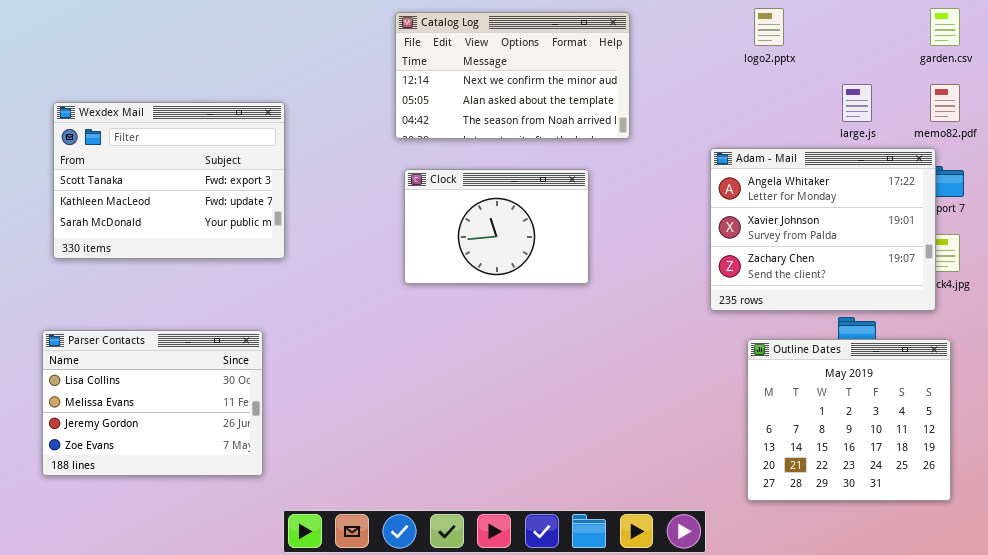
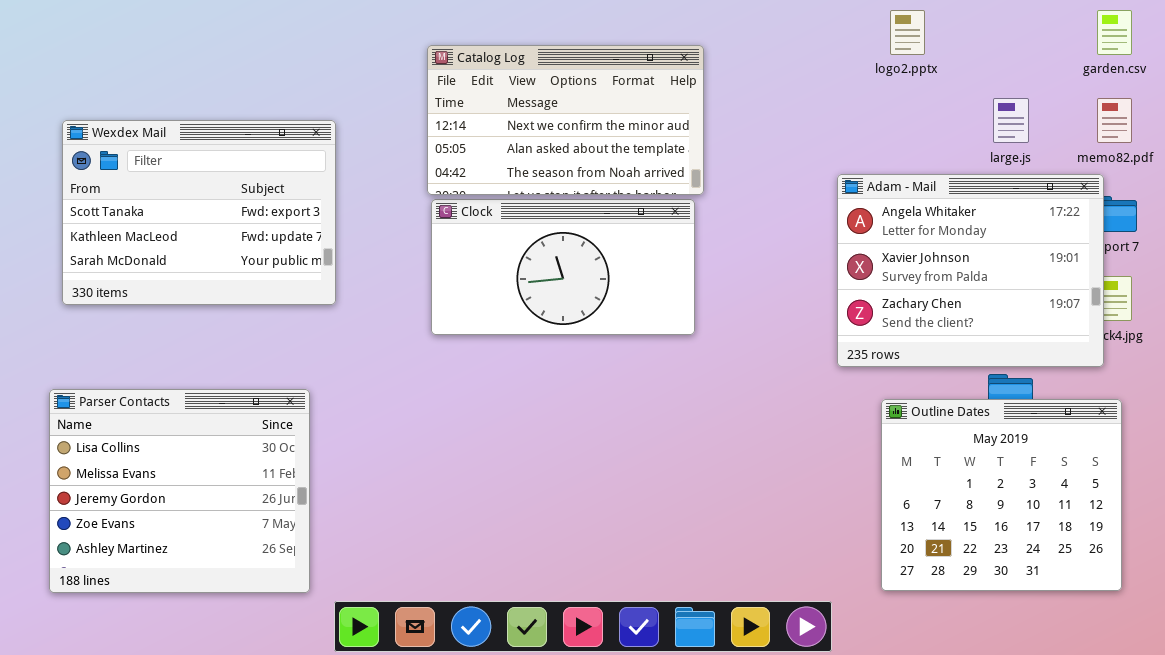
Catalog Log: [395,12,630,139] -> [427,45,704,195], moved
Clock: [404,169,589,284] -> [431,199,695,335], resized
Parser Contacts: [42,330,263,476] -> [49,389,310,593], resized

